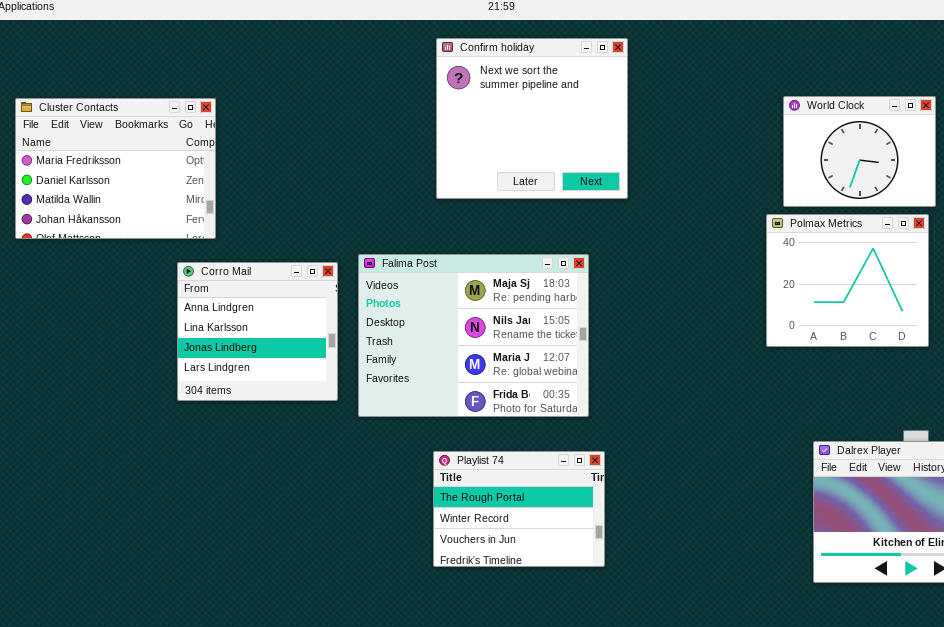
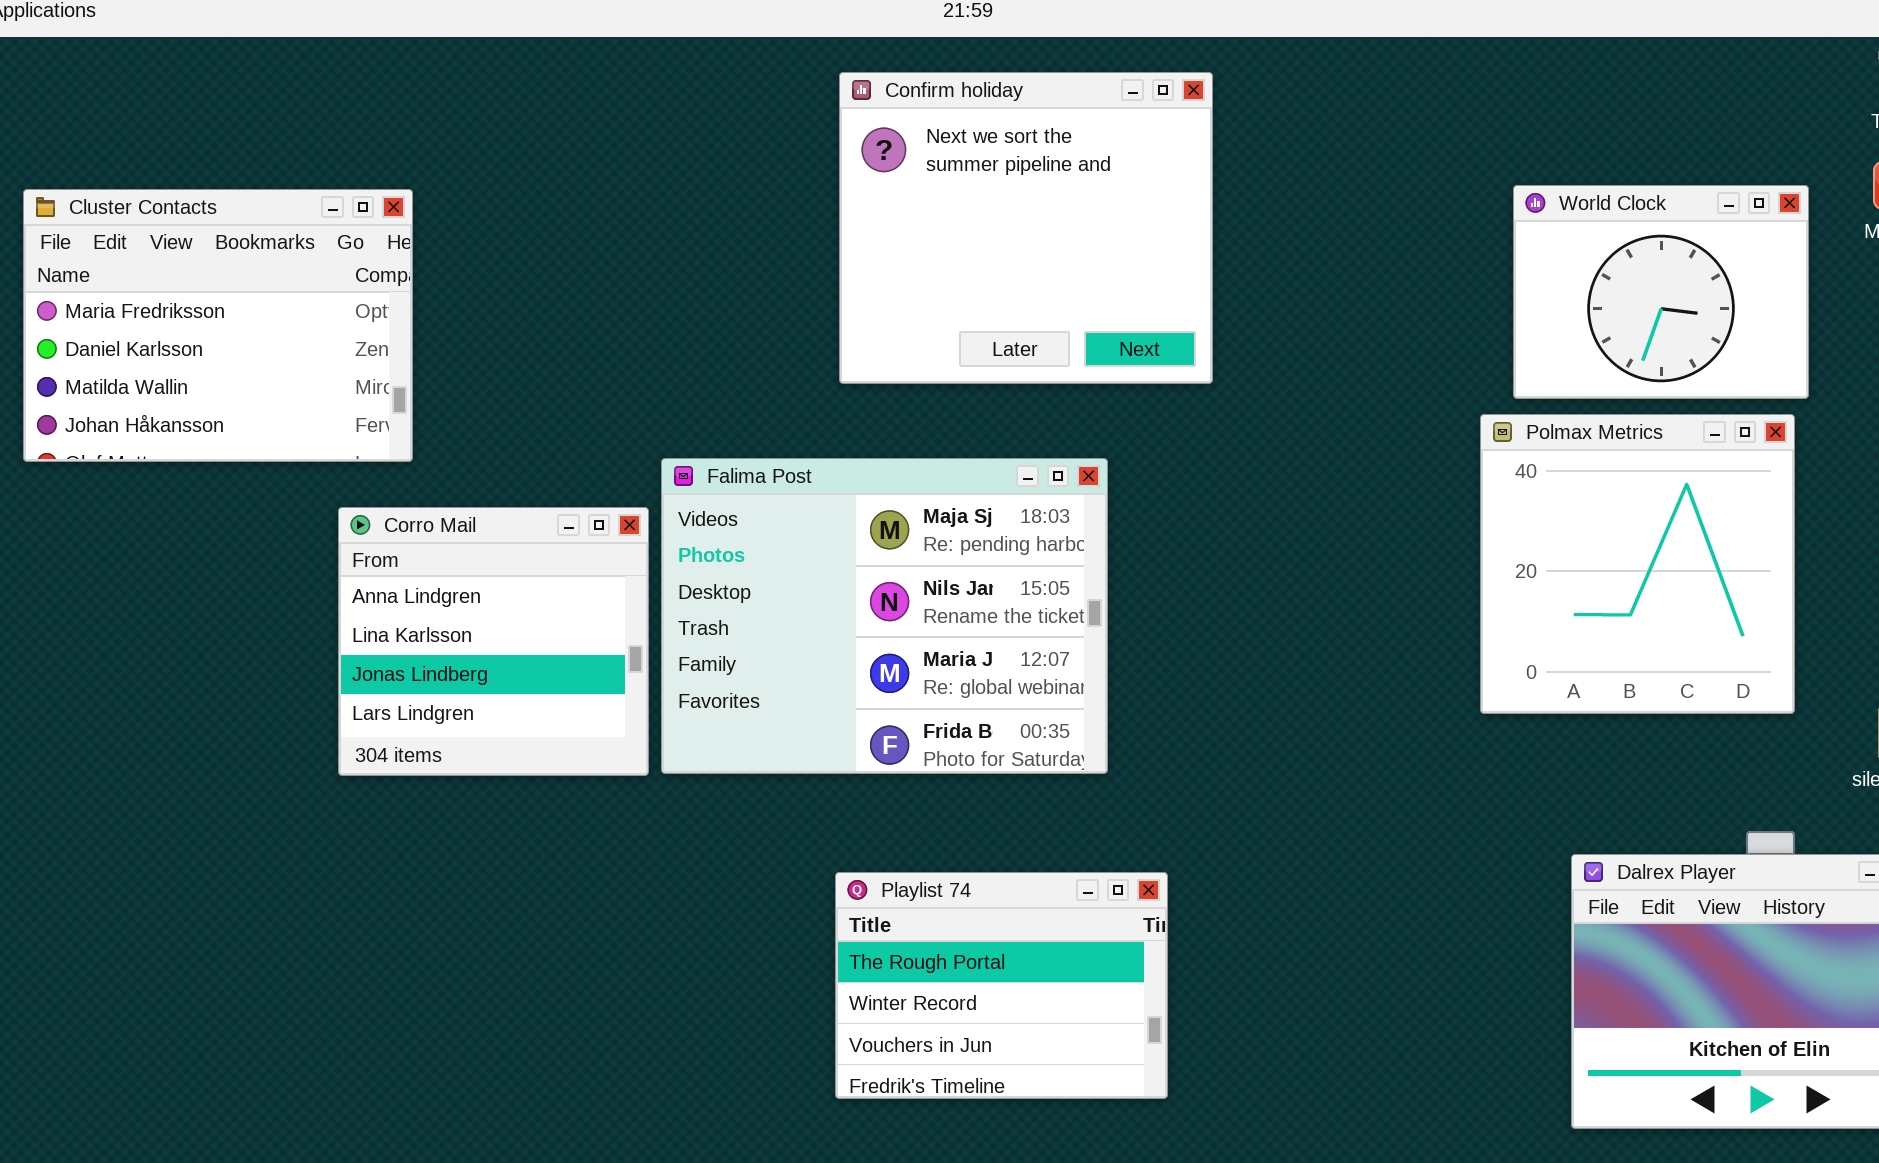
Polmax Metrics: [766,214,929,347] -> [1480,414,1795,714], resized
Falima Post: [358,254,589,417] -> [661,458,1108,774], moved

